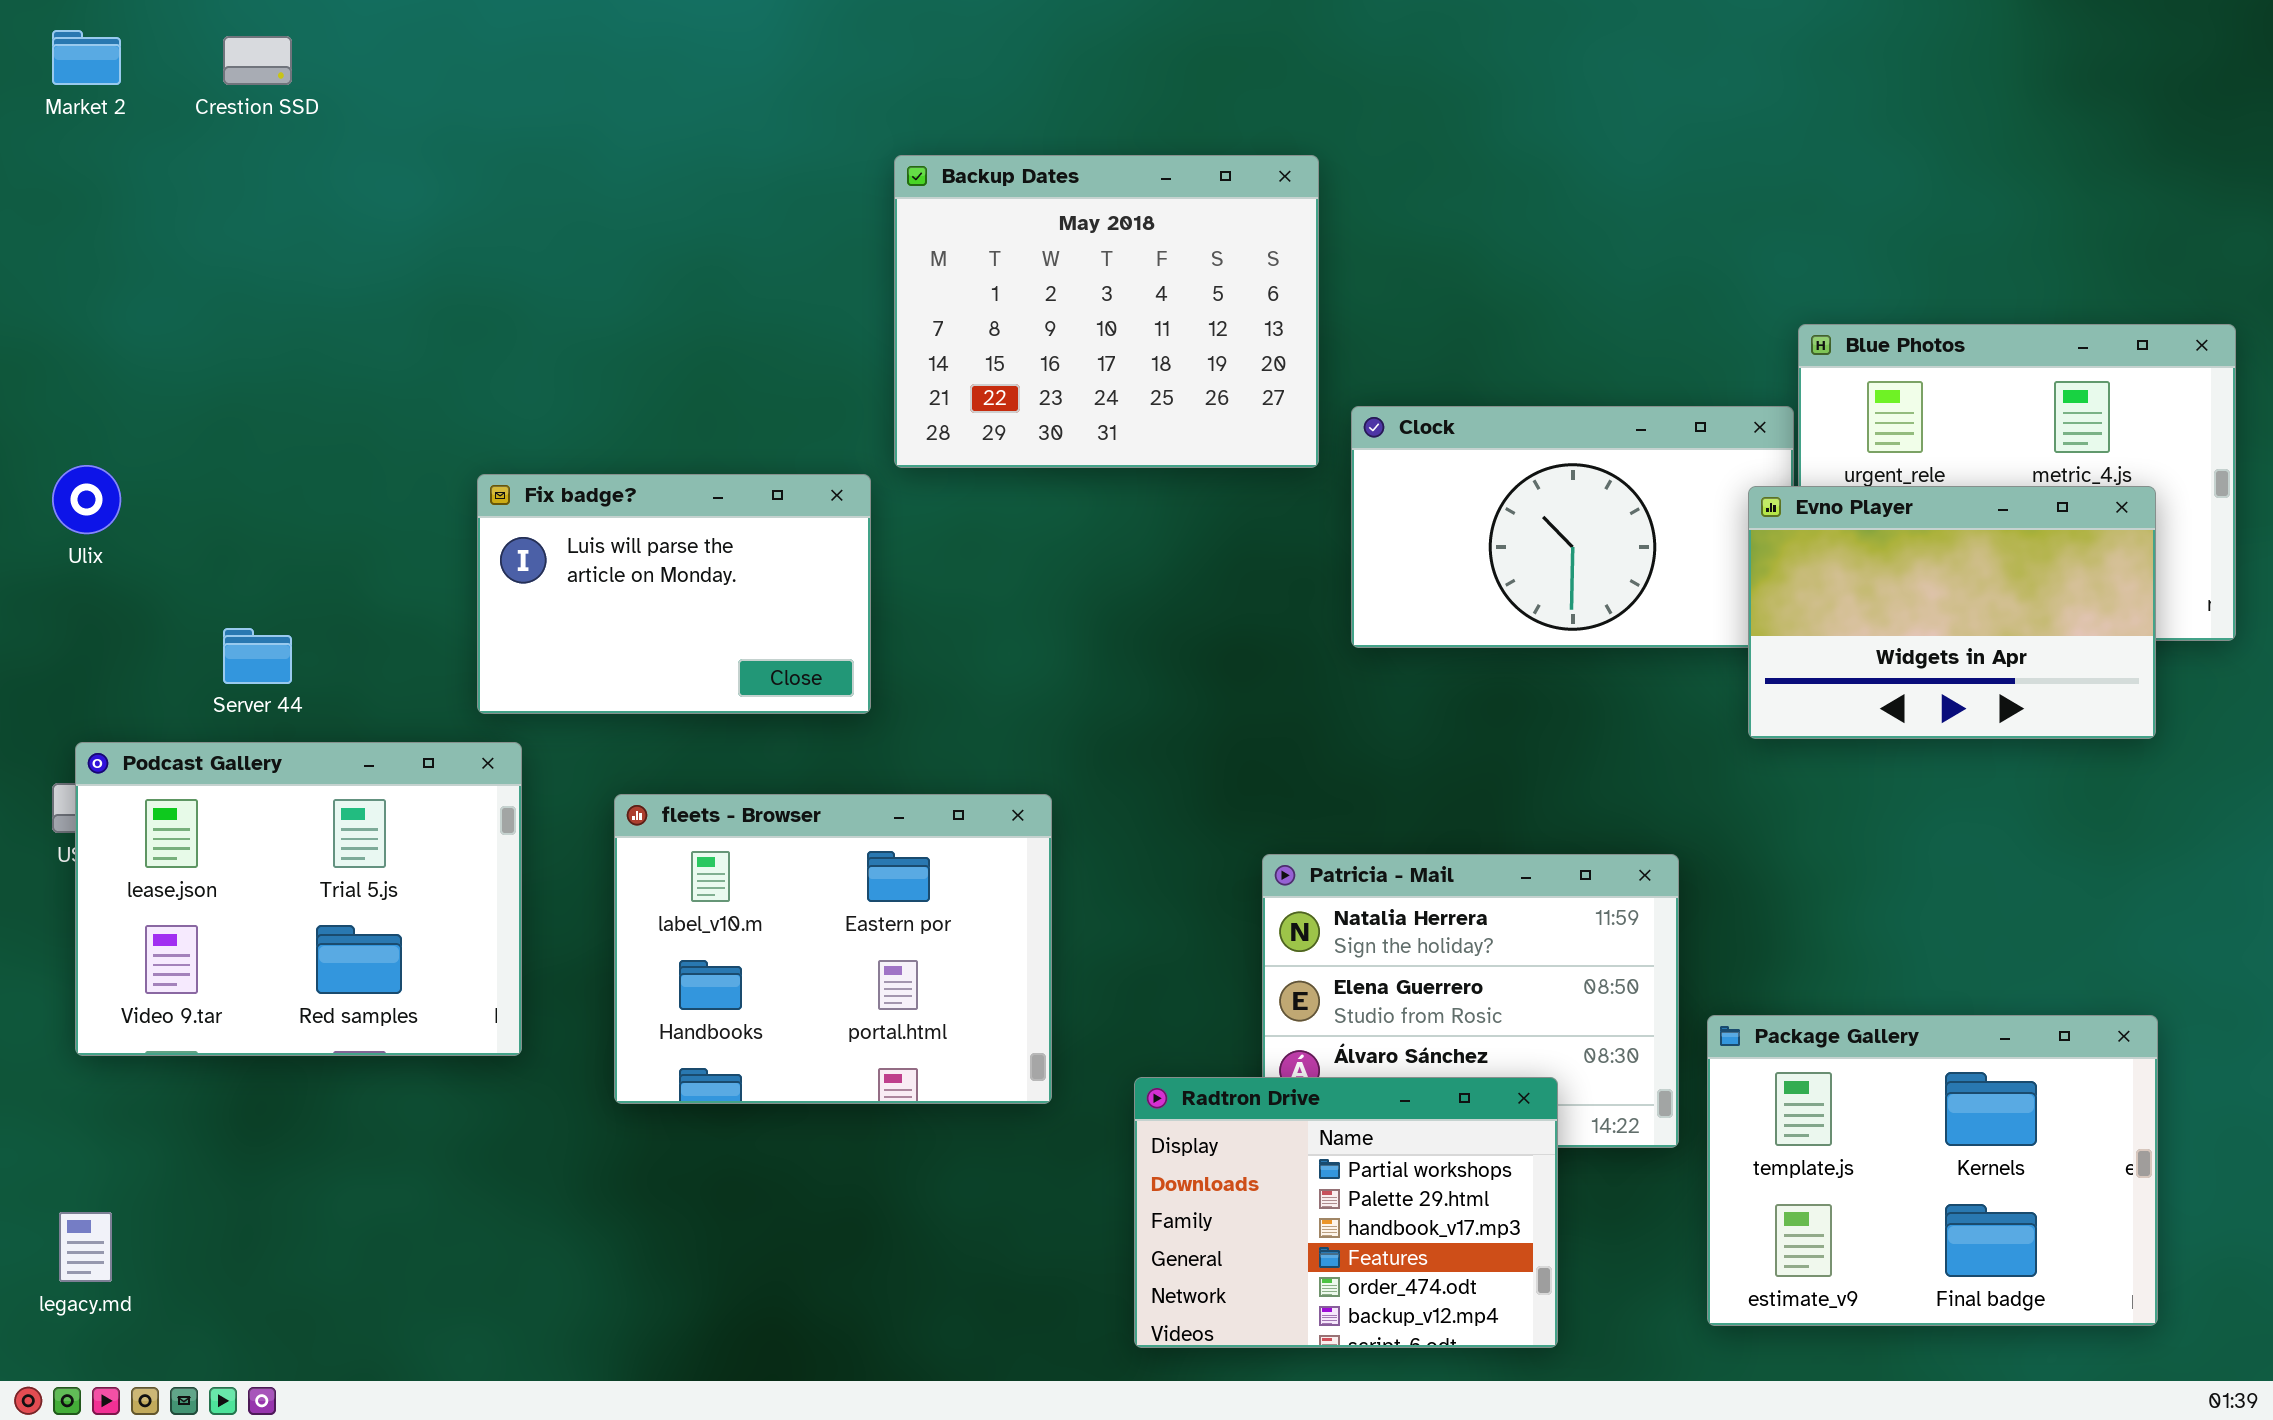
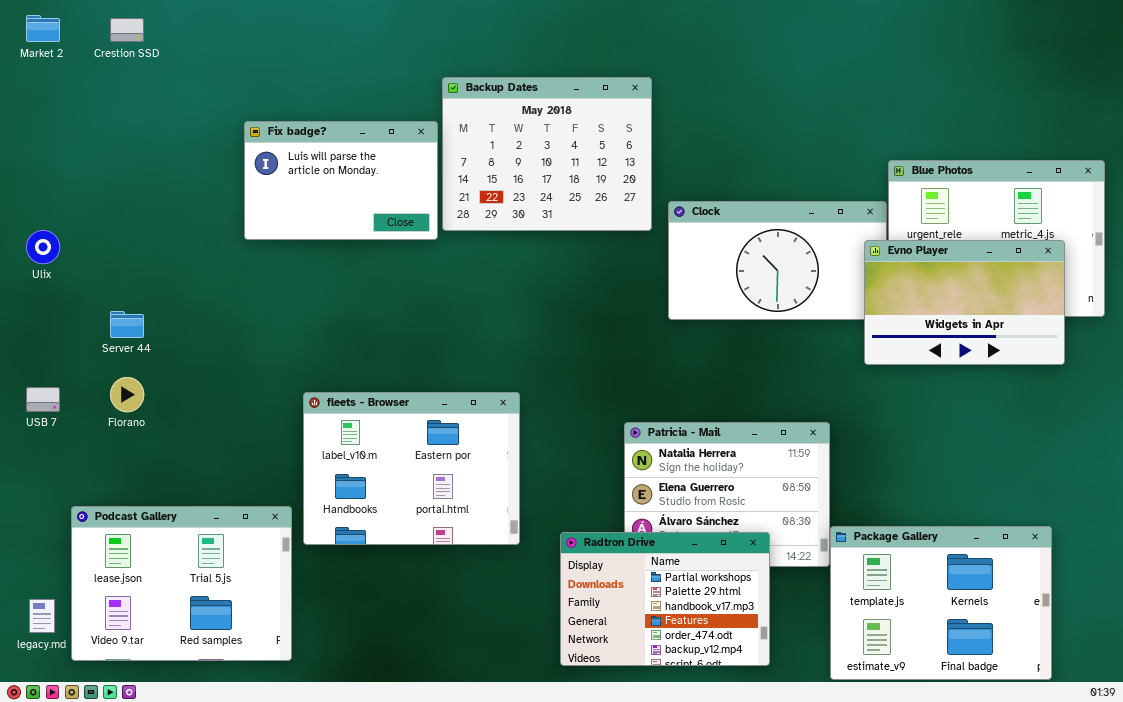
Fix badge?: [477,474,871,714] -> [244,121,438,240], moved
Podcast Gallery: [75,742,522,1056] -> [71,506,292,661], moved
Package Gallery: [1707,1015,2158,1326] -> [830,526,1052,680], moved

